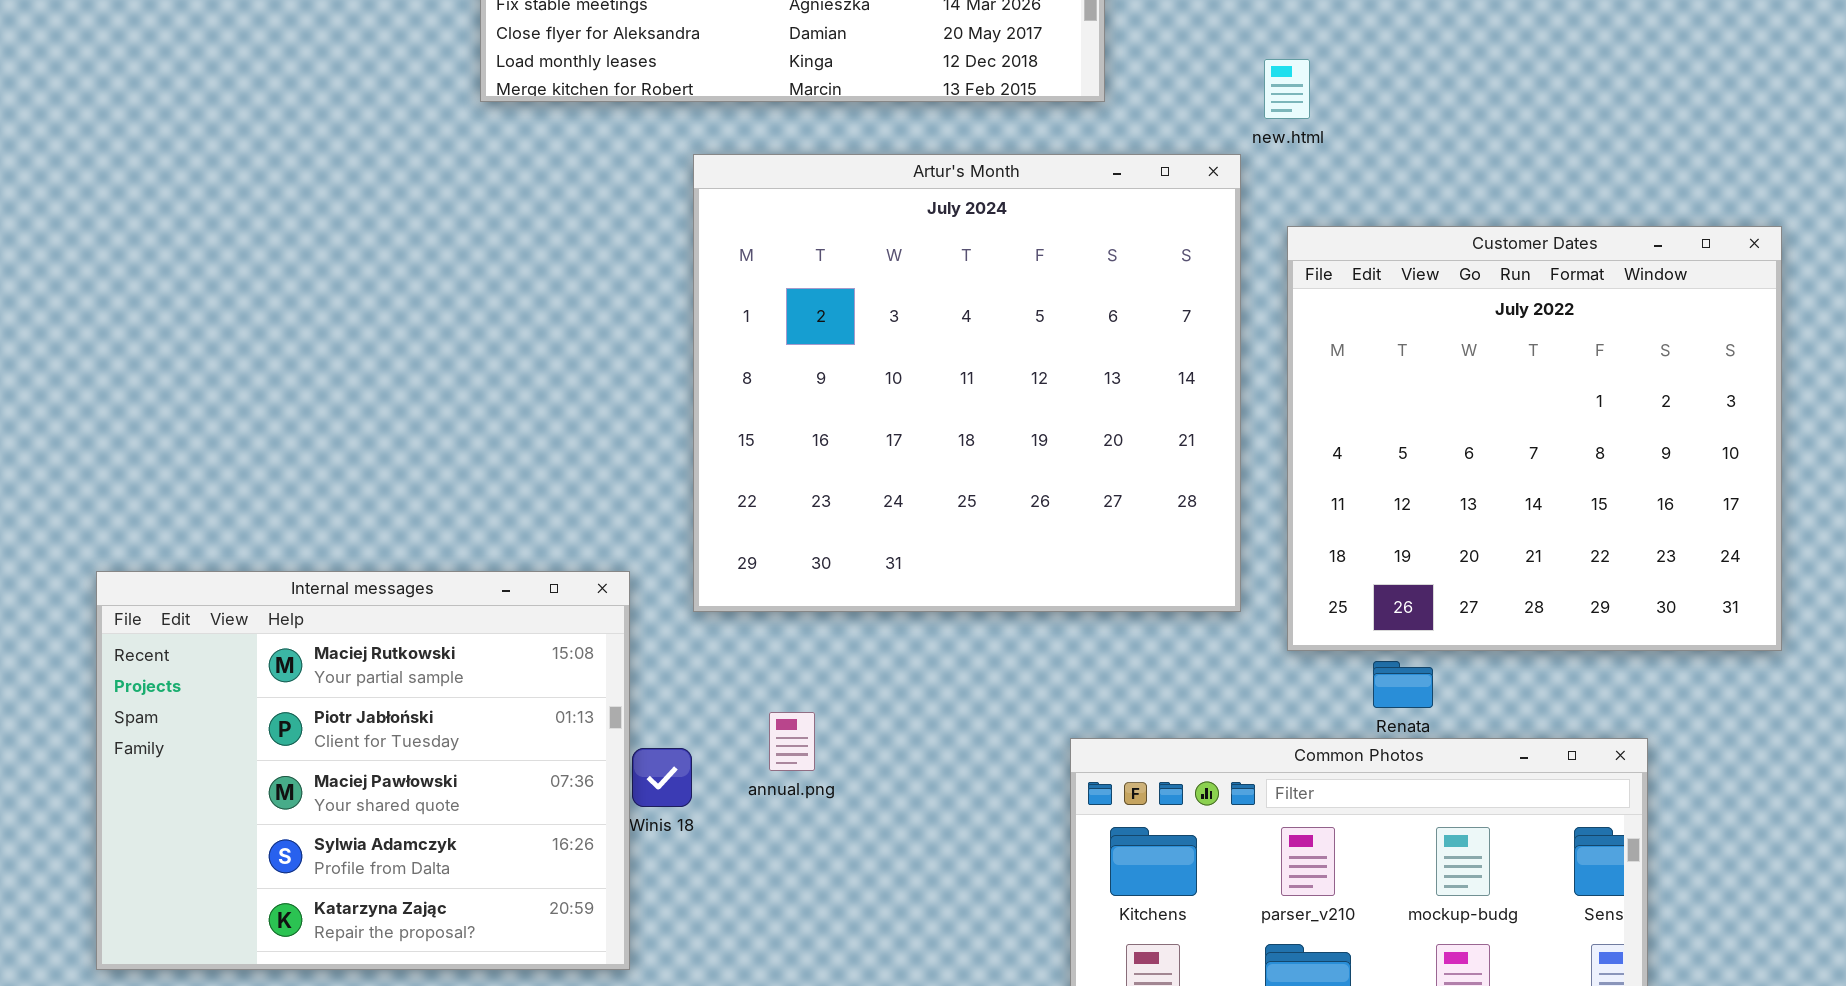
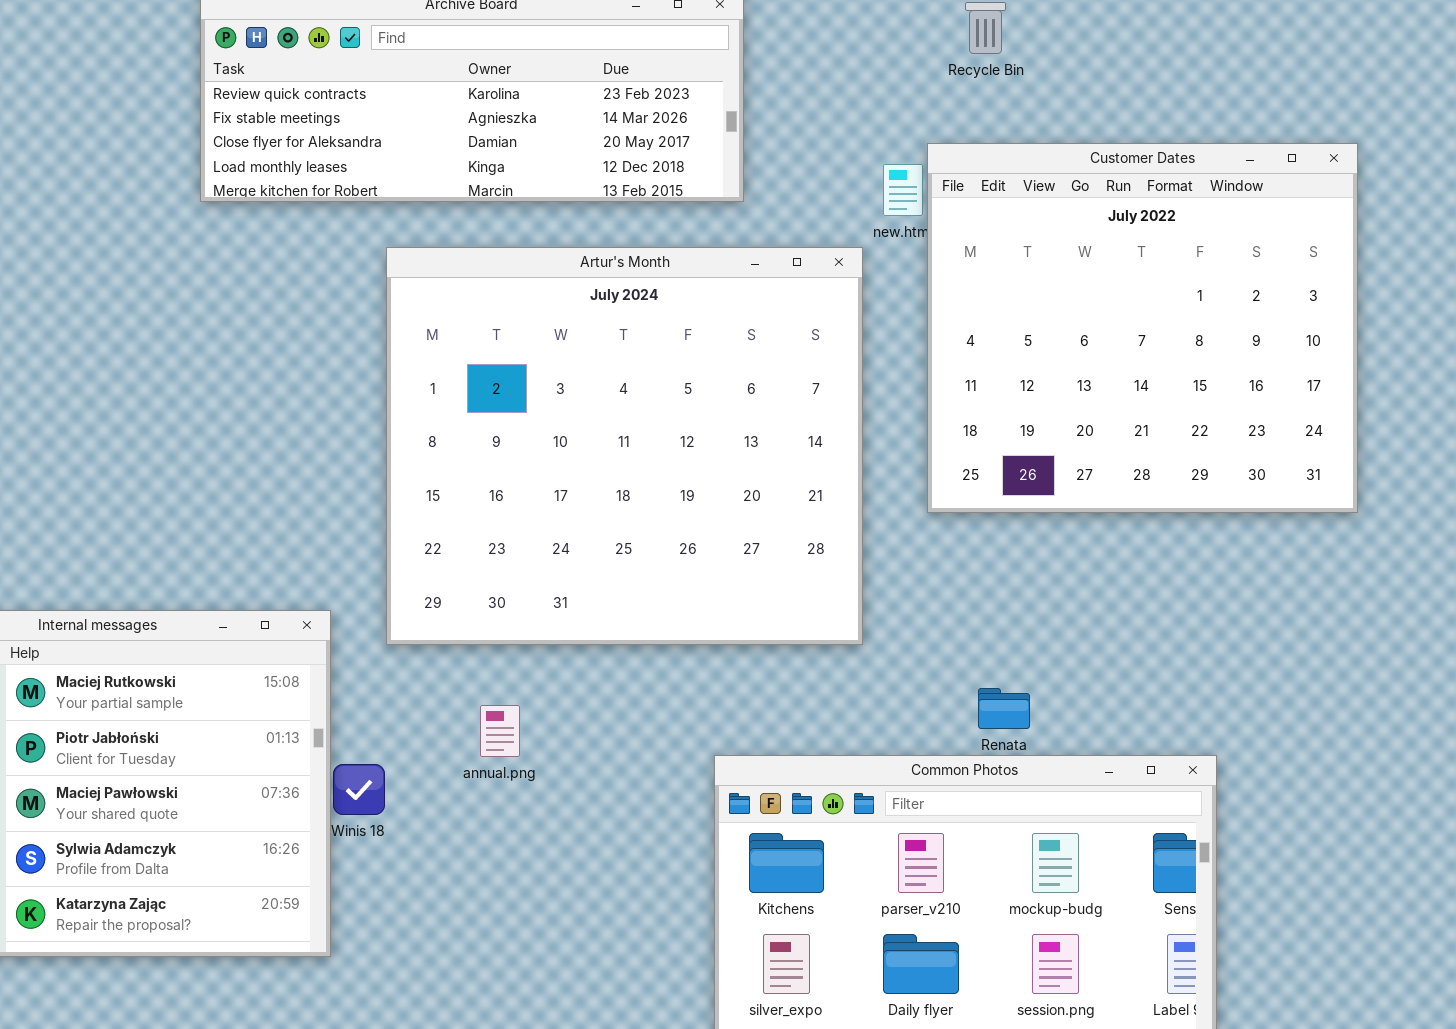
Customer Dates: [1287,226,1782,651] -> [927,143,1358,513], moved
annual.png: [769,712,815,771] -> [480,705,520,757], moved

